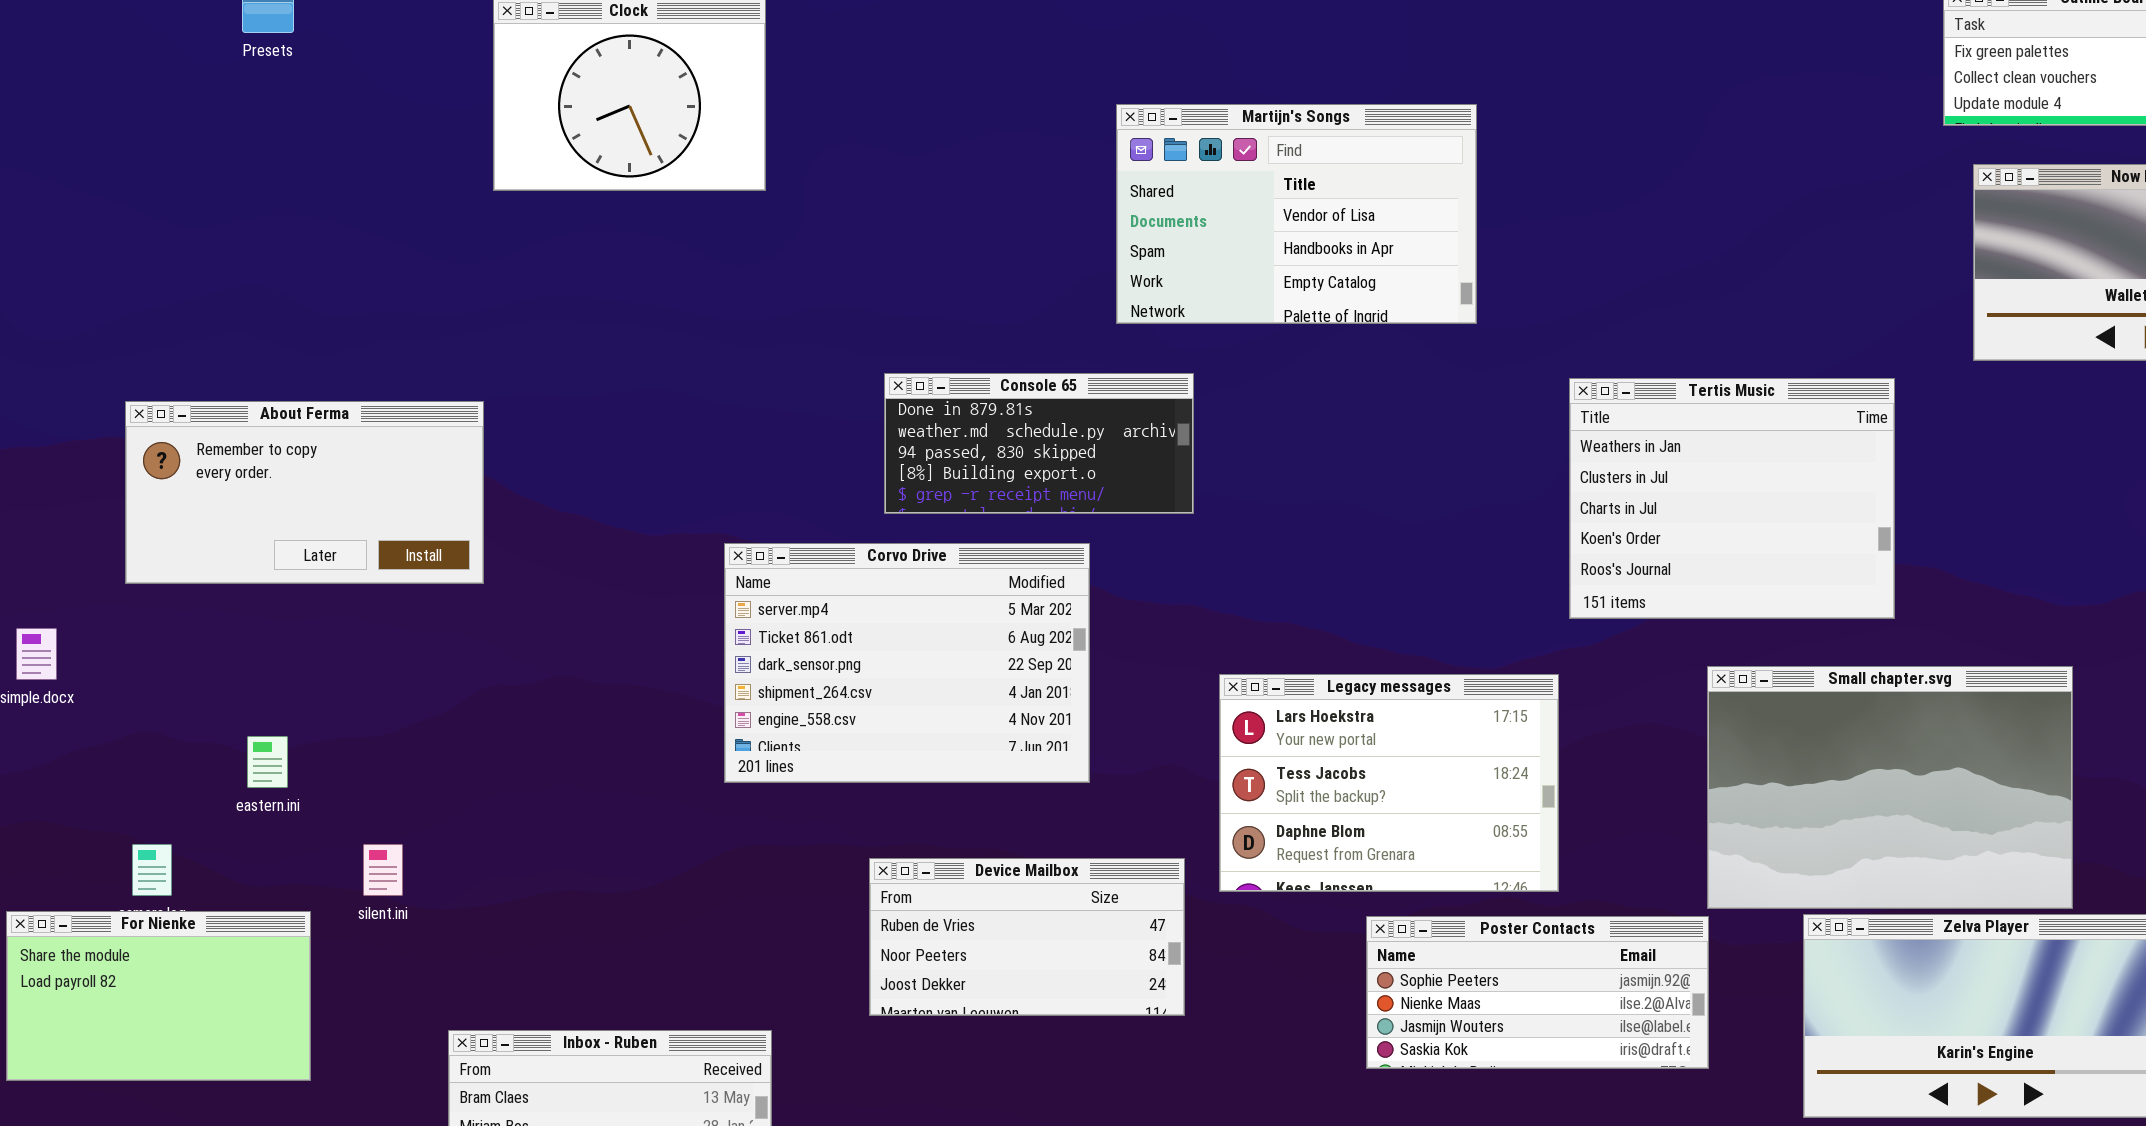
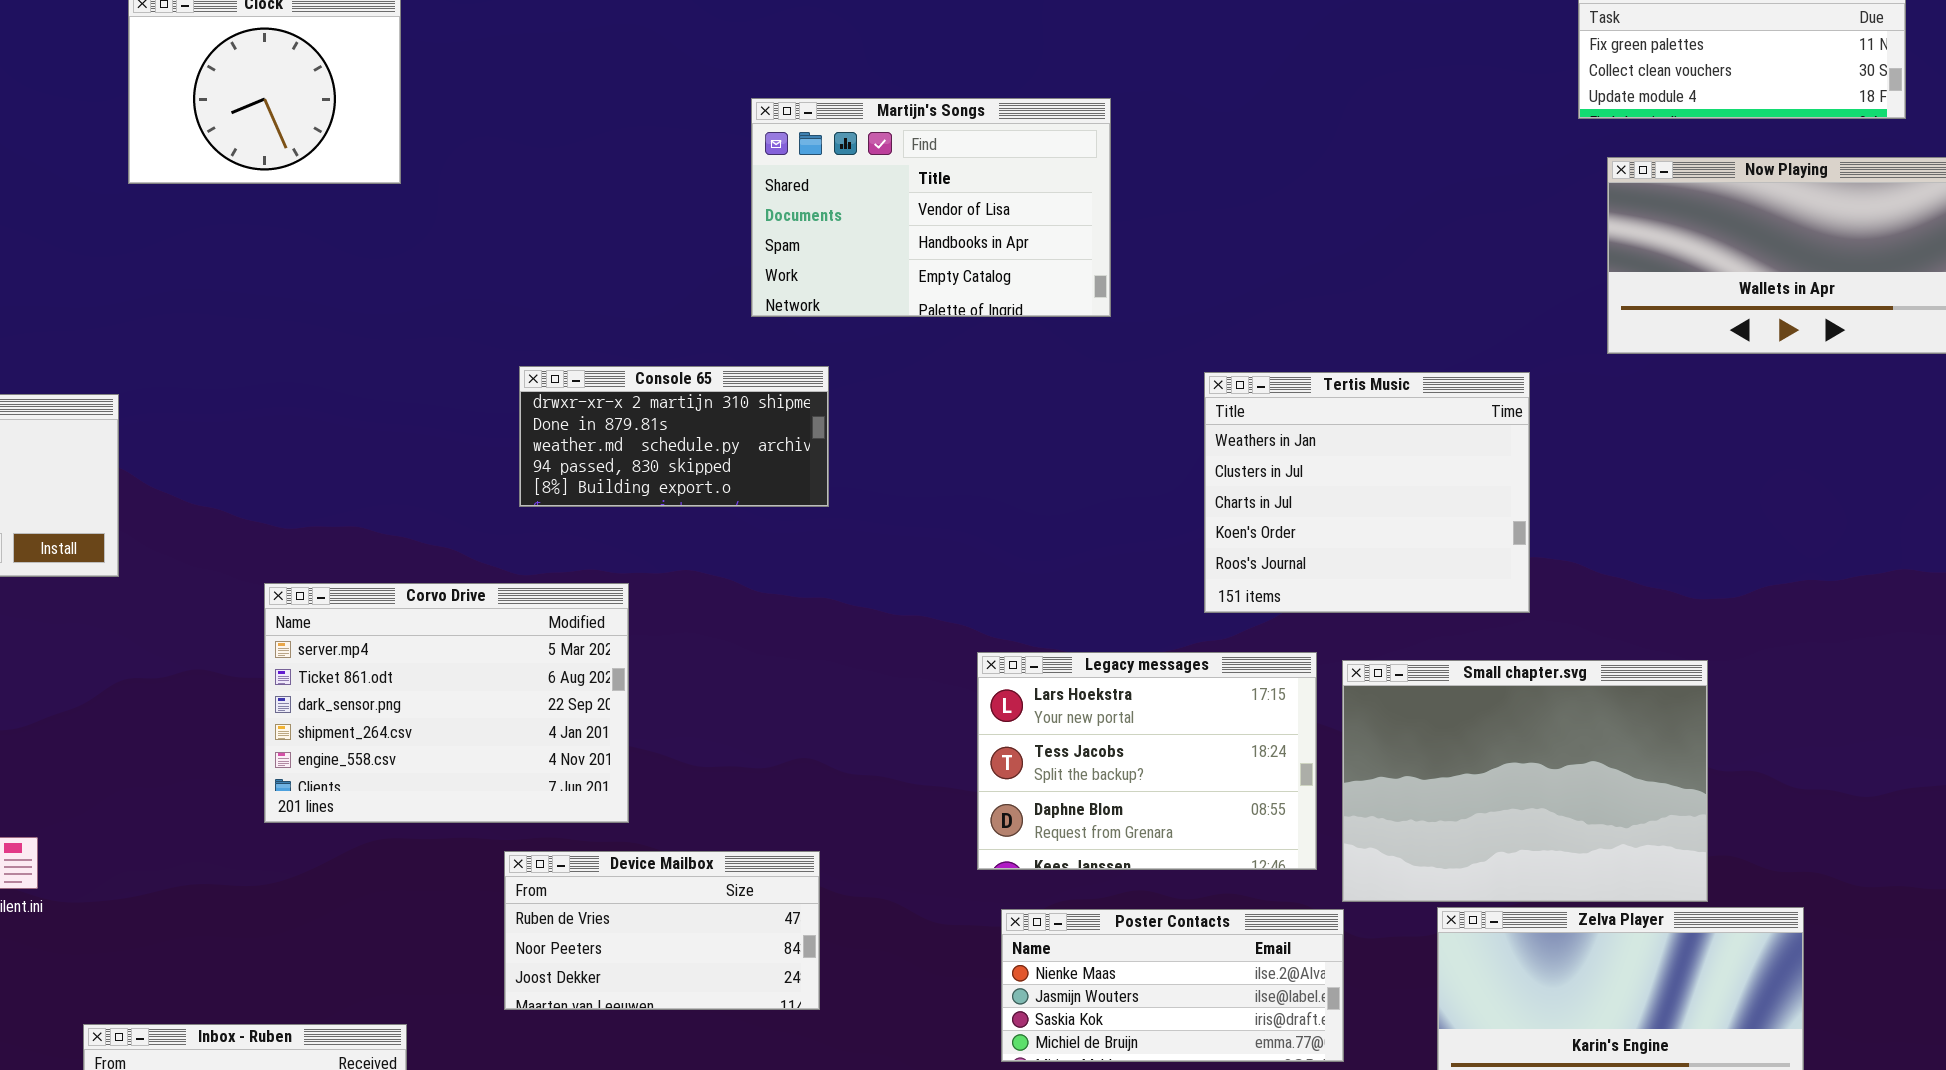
Console 65: [884,373,1194,514] -> [519,366,829,507], scrolled up 1 row
Corvo Drive: [724,543,1090,783] -> [264,583,629,823], moved
Legacy messages: [1219,674,1559,892] -> [977,652,1317,870], moved
Poster Contacts: [1366,916,1709,1069] -> [1001,909,1344,1062], scrolled down 1 row

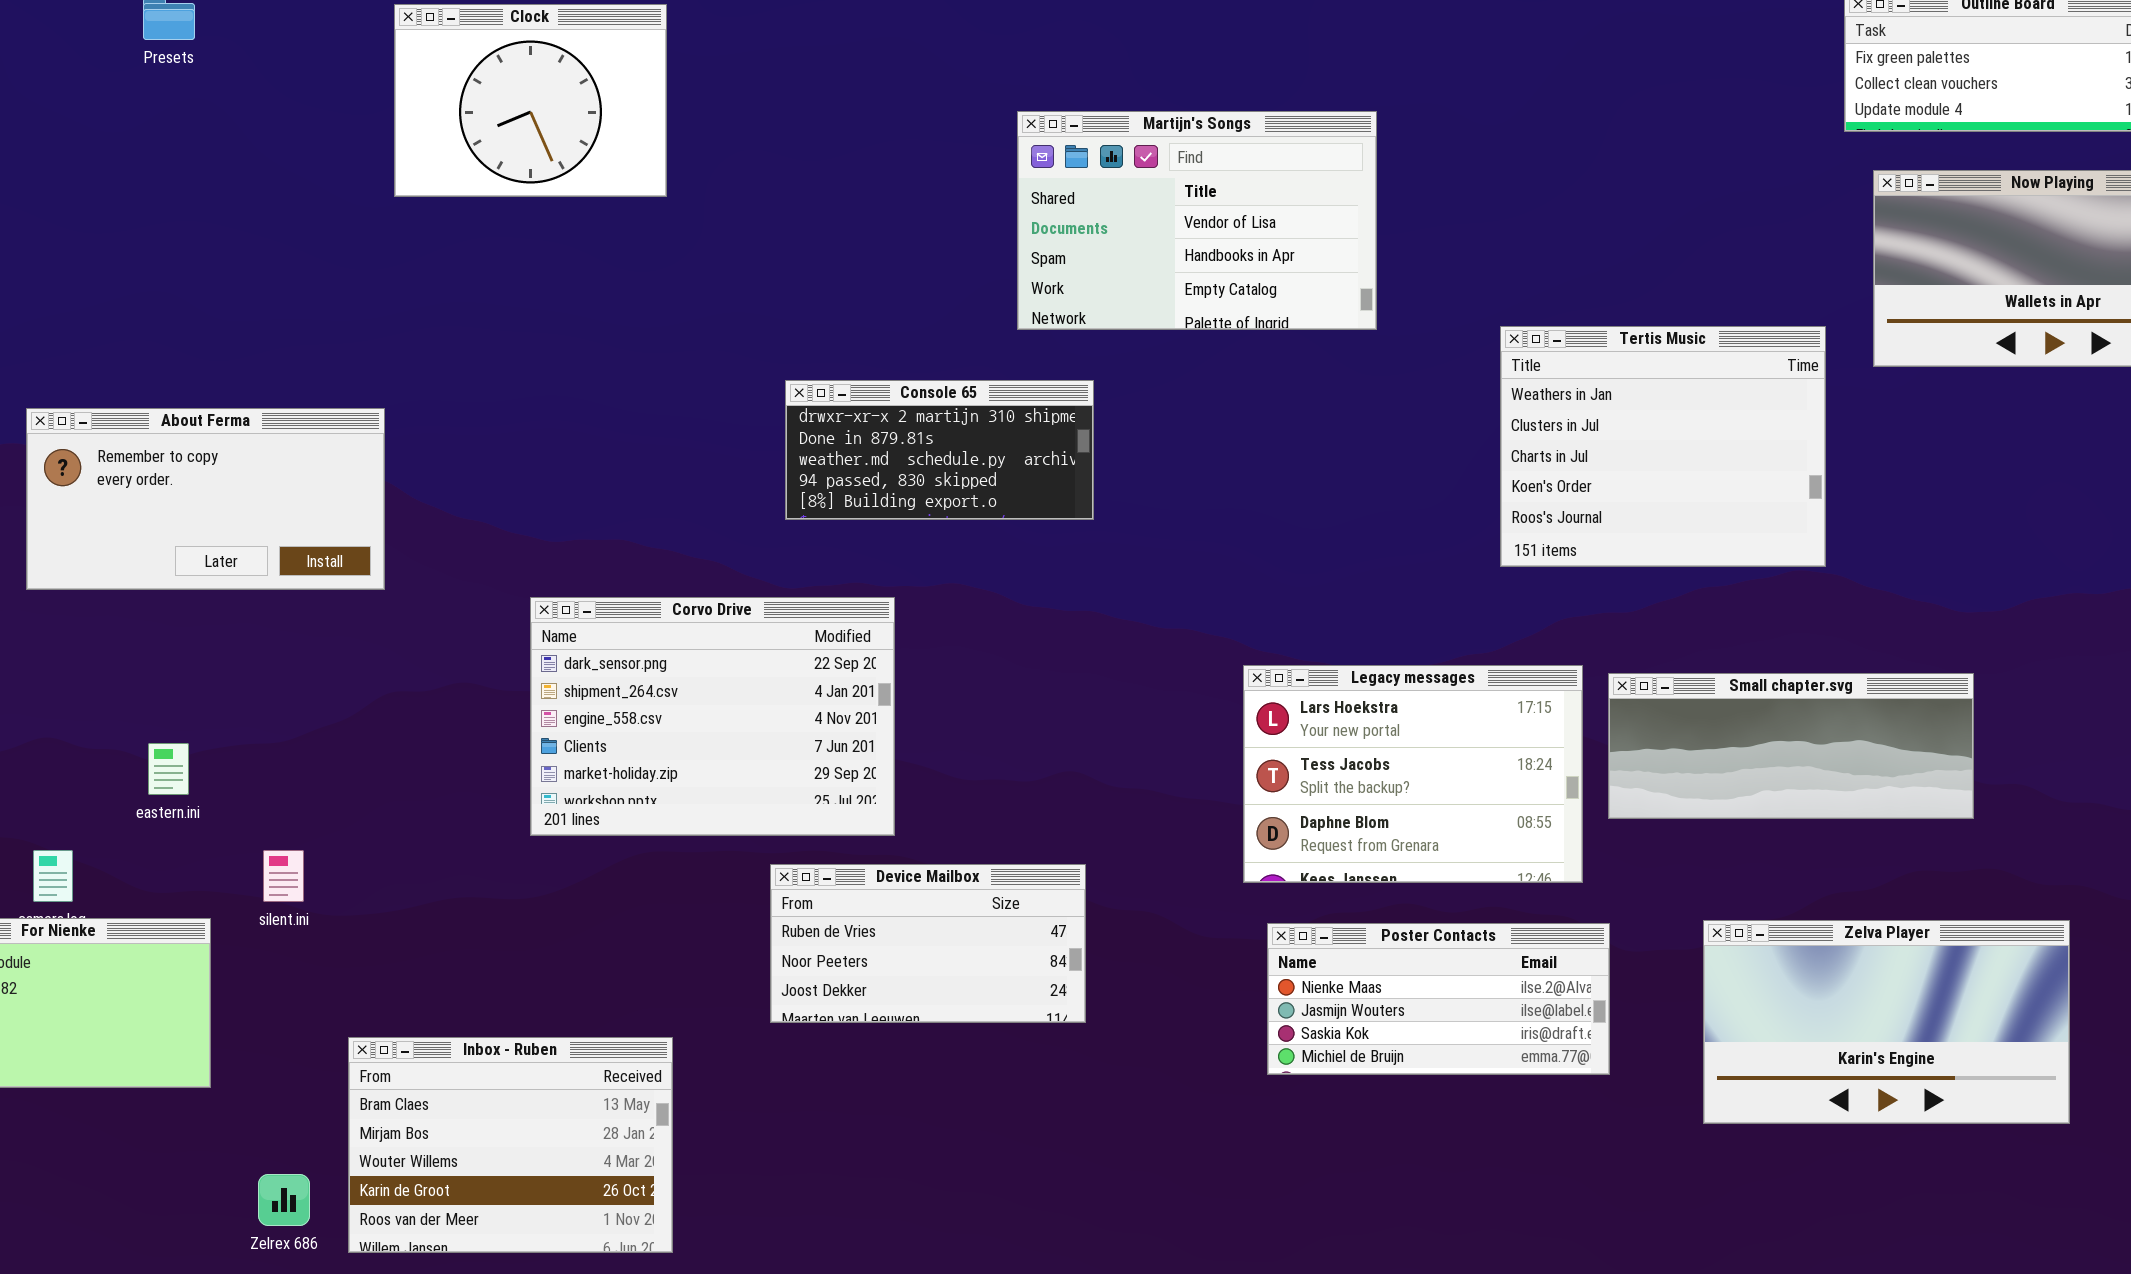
Tertis Music: [1204,372,1530,613] -> [1500,326,1826,567], moved
Corvo Drive: [264,583,629,823] -> [530,597,895,836], scrolled down 2 rows
Small chapter.svg: [1342,660,1708,902] -> [1608,673,1974,819], resized

